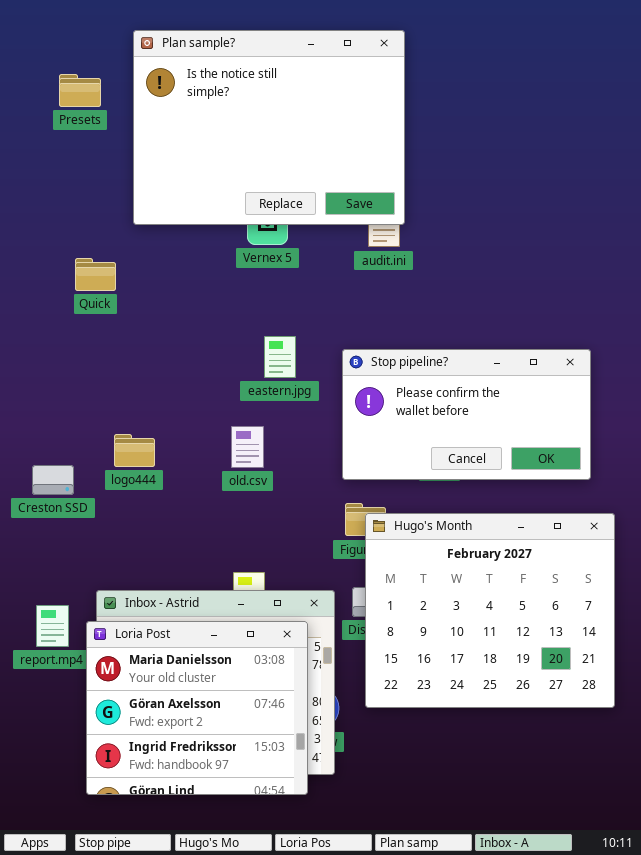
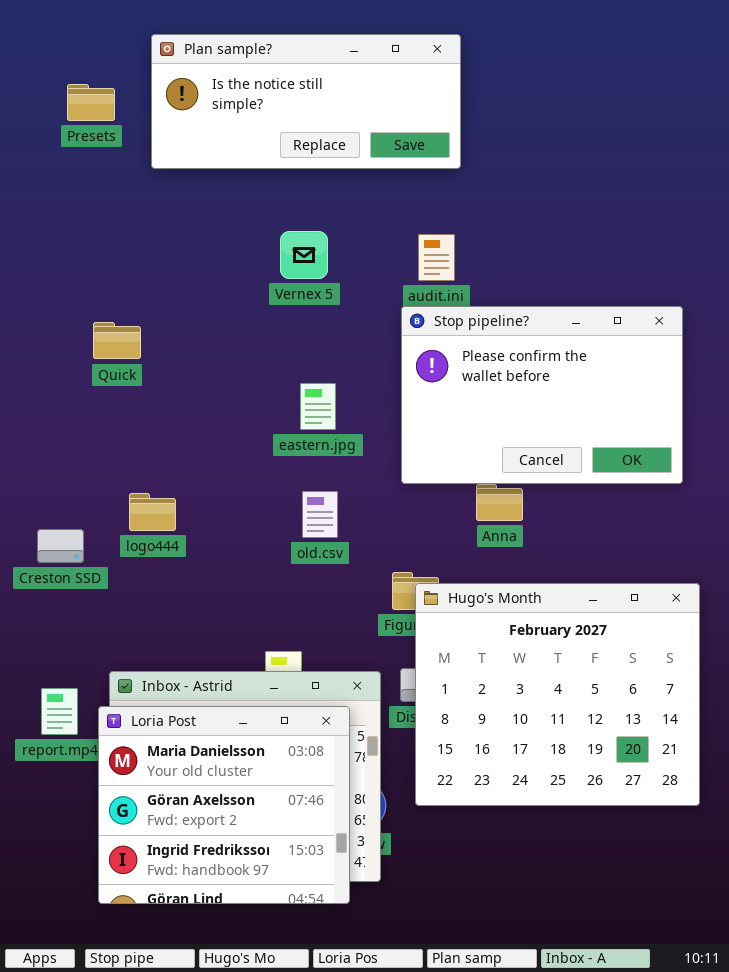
Plan sample?: [133,30,405,225] -> [151,34,461,169], resized
Quick: [75,258,116,291] -> [93,322,141,359], moved
Stop pipeline?: [342,349,591,480] -> [401,306,683,484], moved, resized
old.csv: [231,426,264,468] -> [302,491,338,538], moved

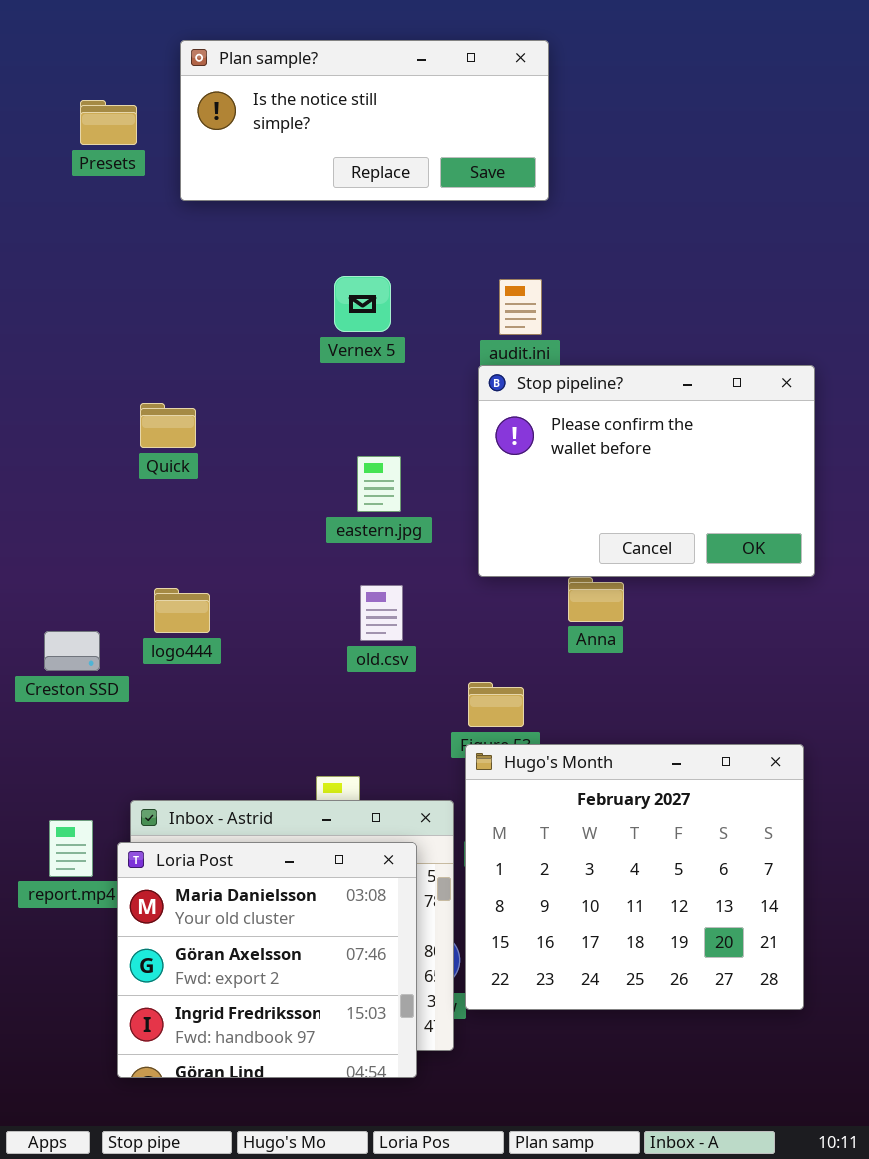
Quick: [93,322,141,359] -> [140,403,196,448], moved
Hugo's Month: [415,583,700,806] -> [465,744,804,1010], moved

